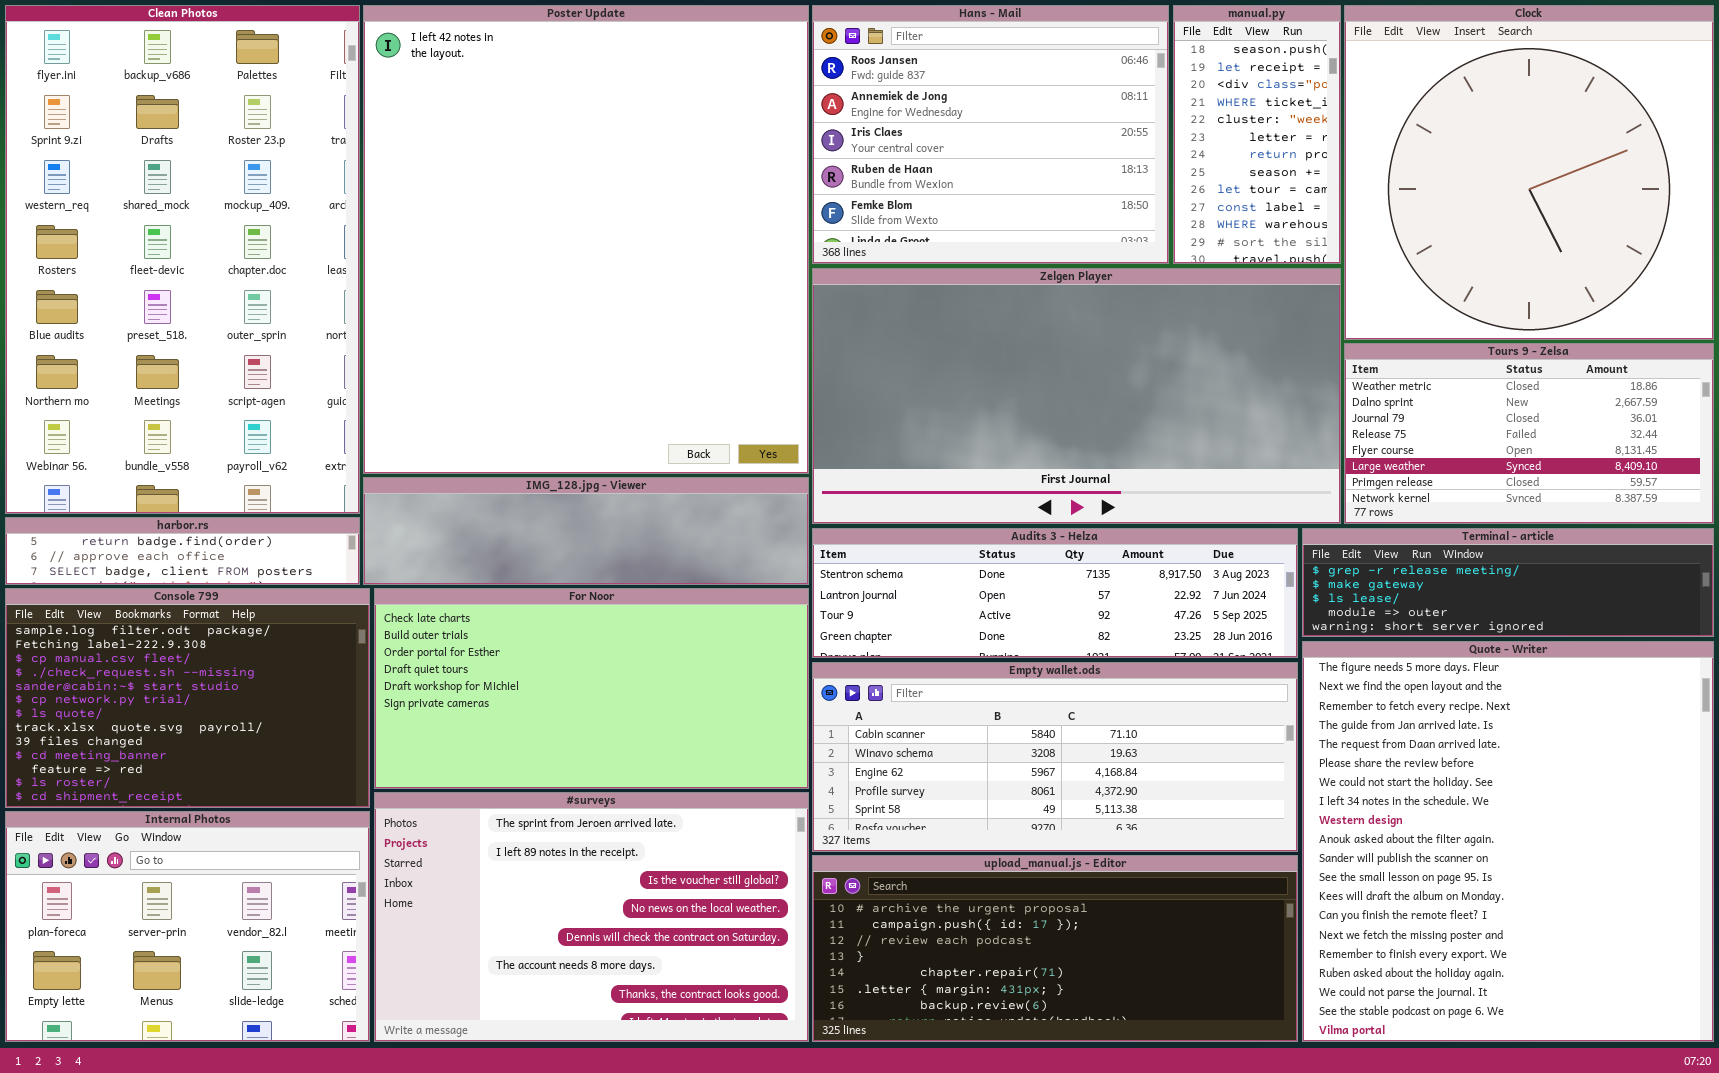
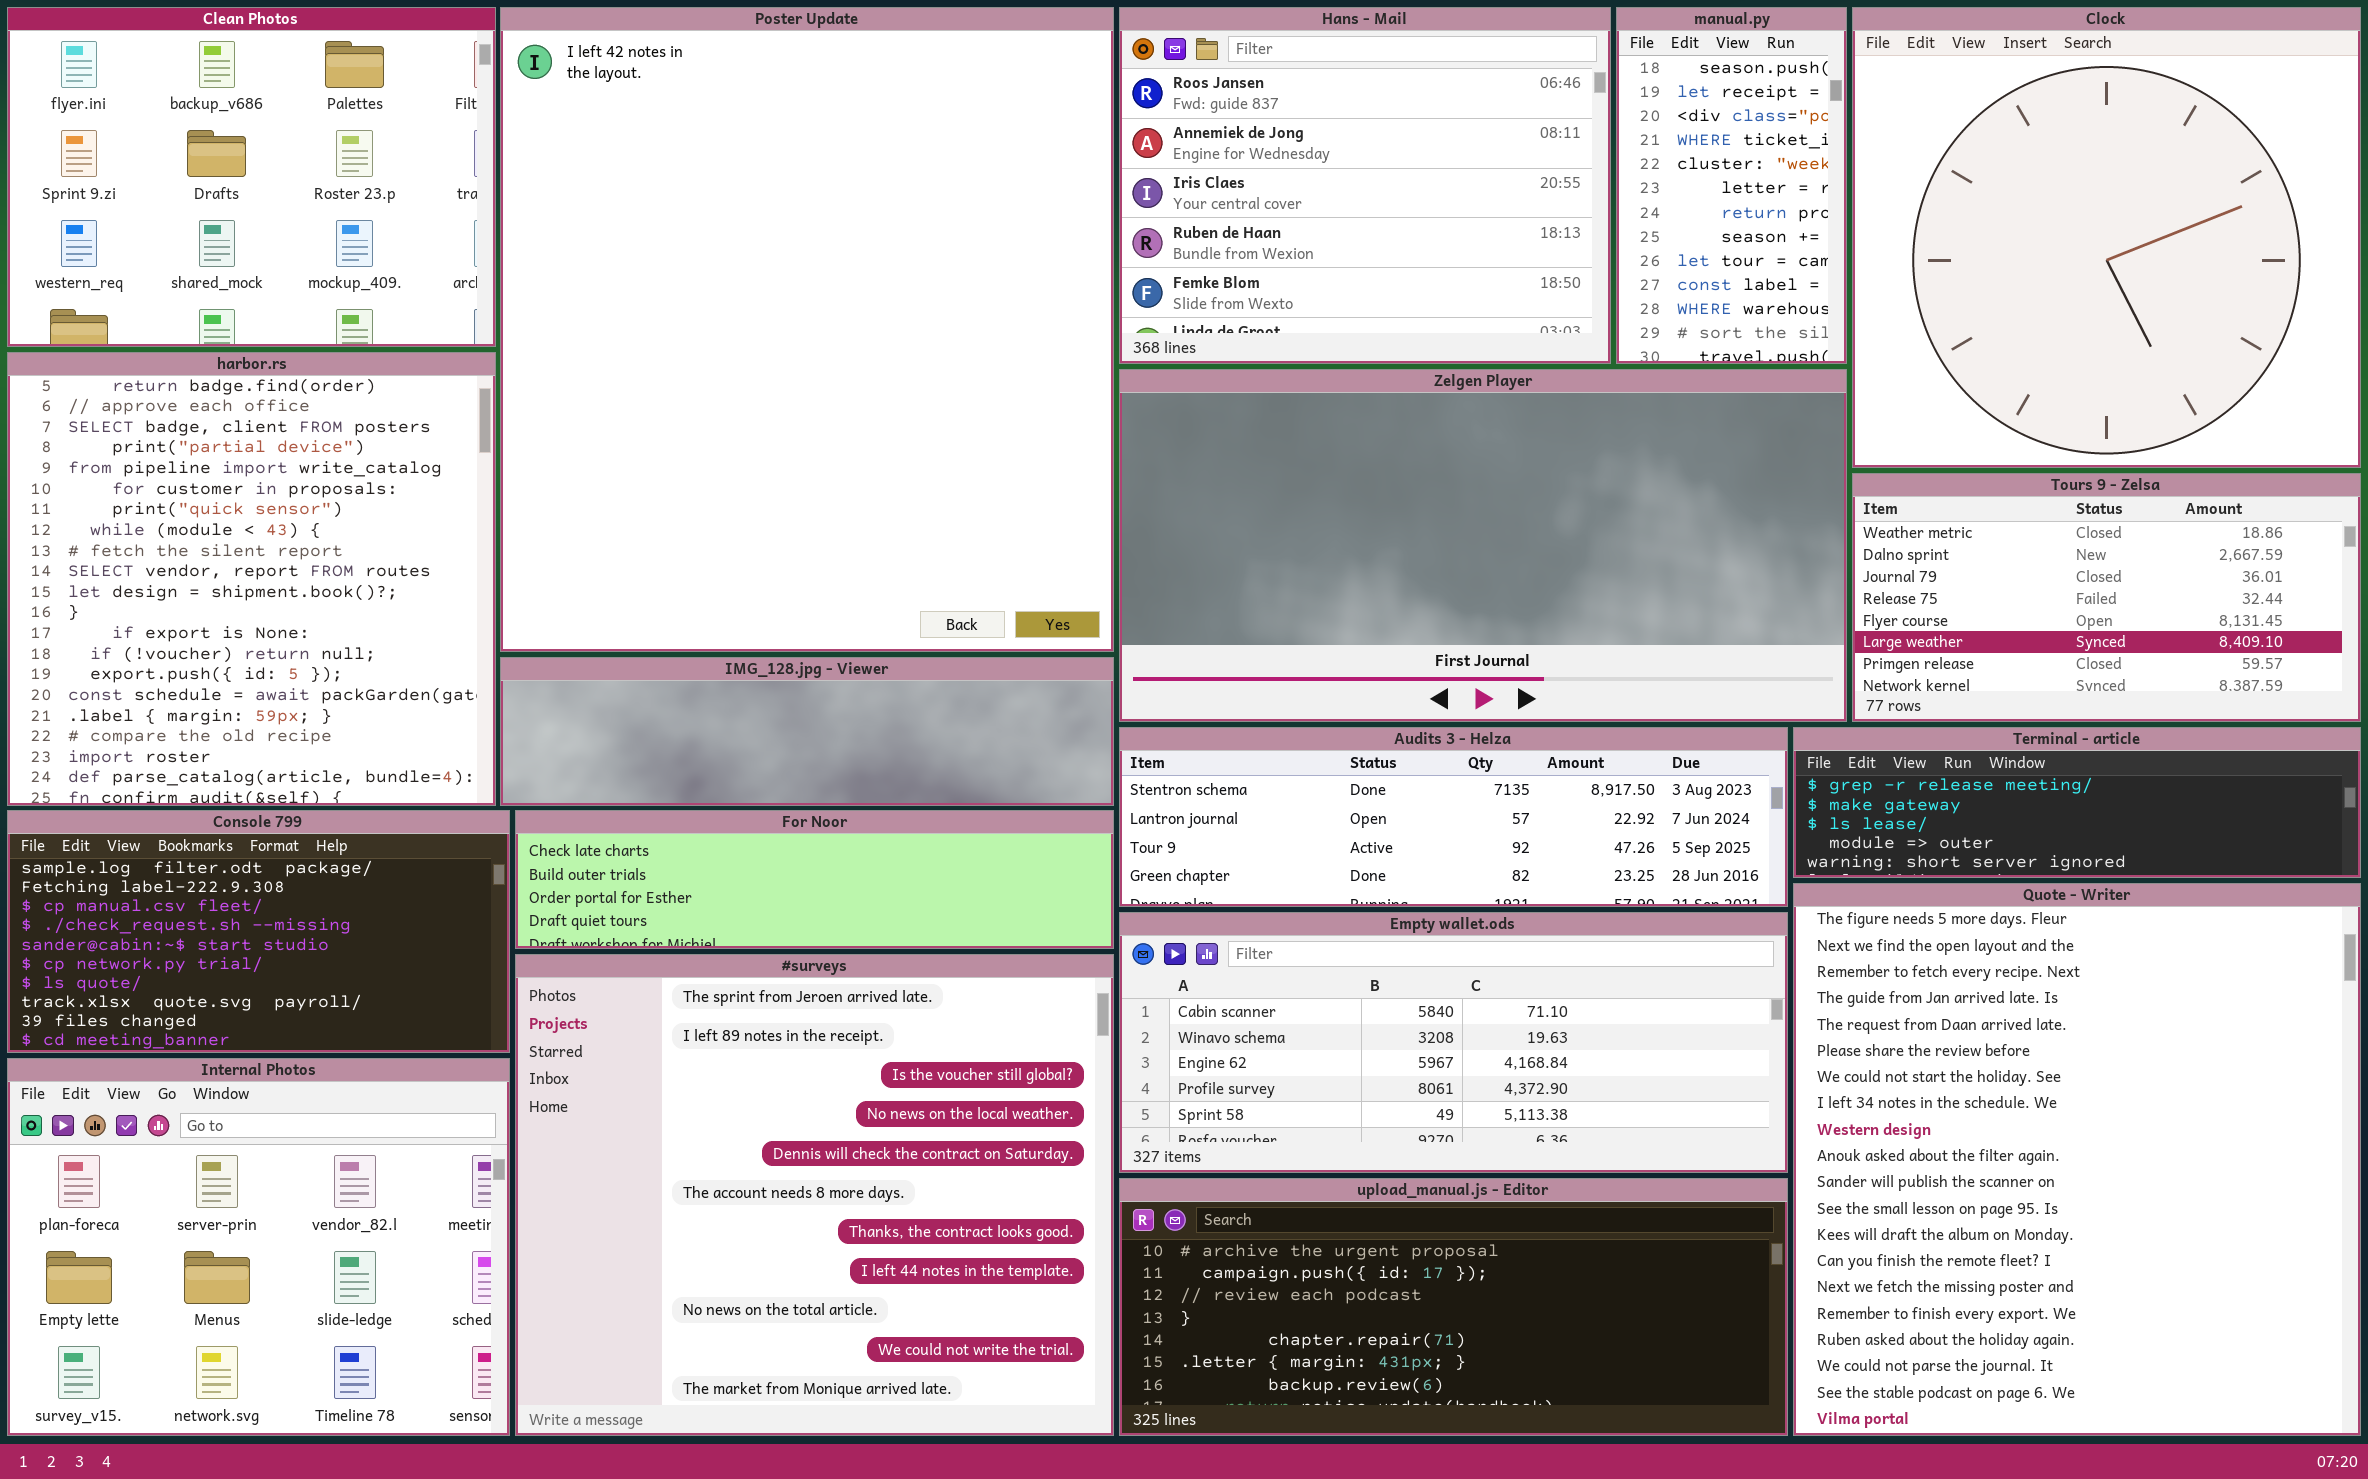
Clean Photos: [5,5,360,514] -> [7,7,496,347], resized
harbor.rs: [5,517,360,585] -> [7,352,496,806], resized
Console 799: [5,588,370,808] -> [7,810,510,1053], resized
For Noor: [374,588,809,789] -> [515,810,1114,949], resized
#surveys: [374,792,809,1042] -> [515,954,1114,1436], resized
Internal Photos: [5,811,370,1042] -> [7,1058,510,1436], resized

